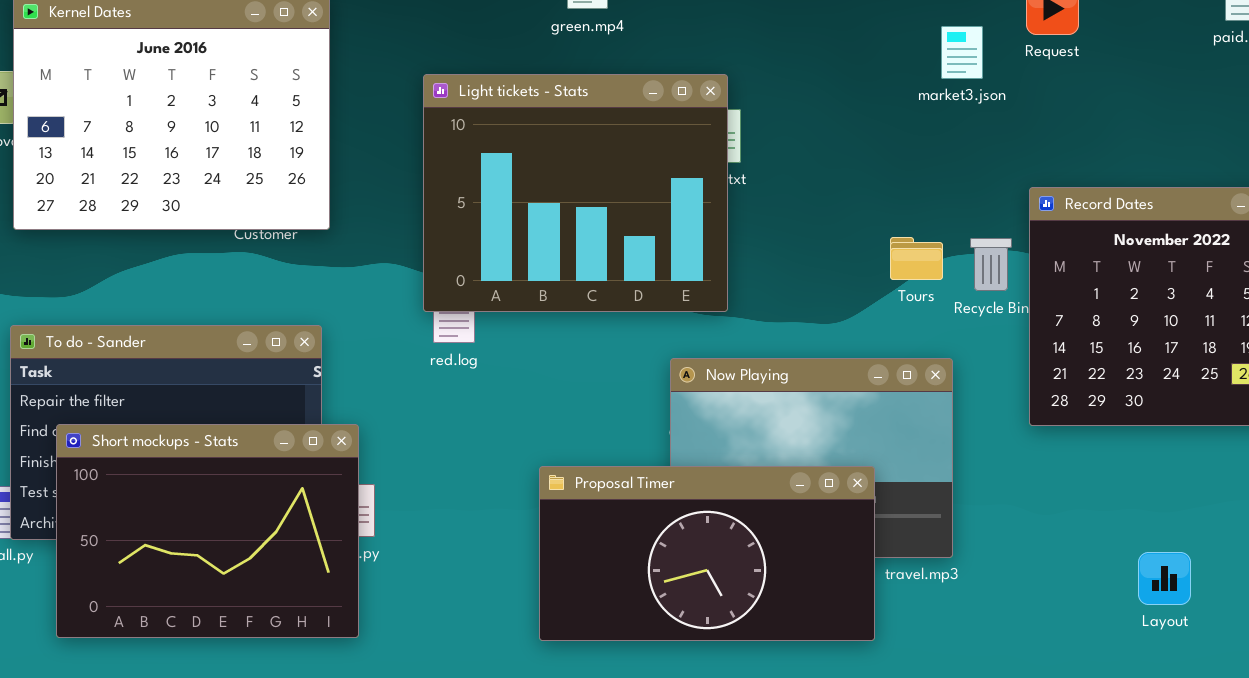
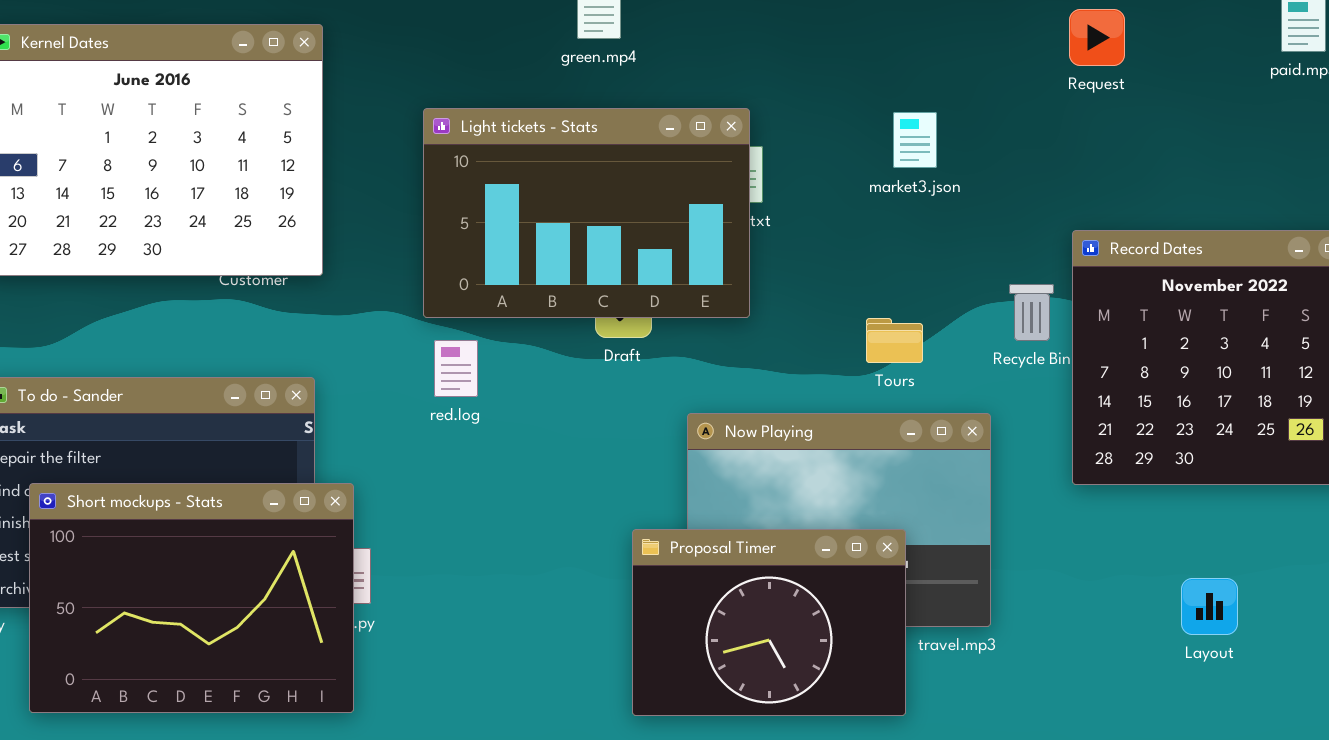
market3.json: [941,26,983,79] -> [893,112,937,168], moved
Light tickets - Stats: [423,74,728,312] -> [423,108,750,318], resized
Tours: [890,237,943,280] -> [866,318,923,363], moved
Proposal Timer: [539,466,875,641] -> [632,529,906,716], resized
Layout: [1138,552,1191,605] -> [1181,578,1238,635], moved

